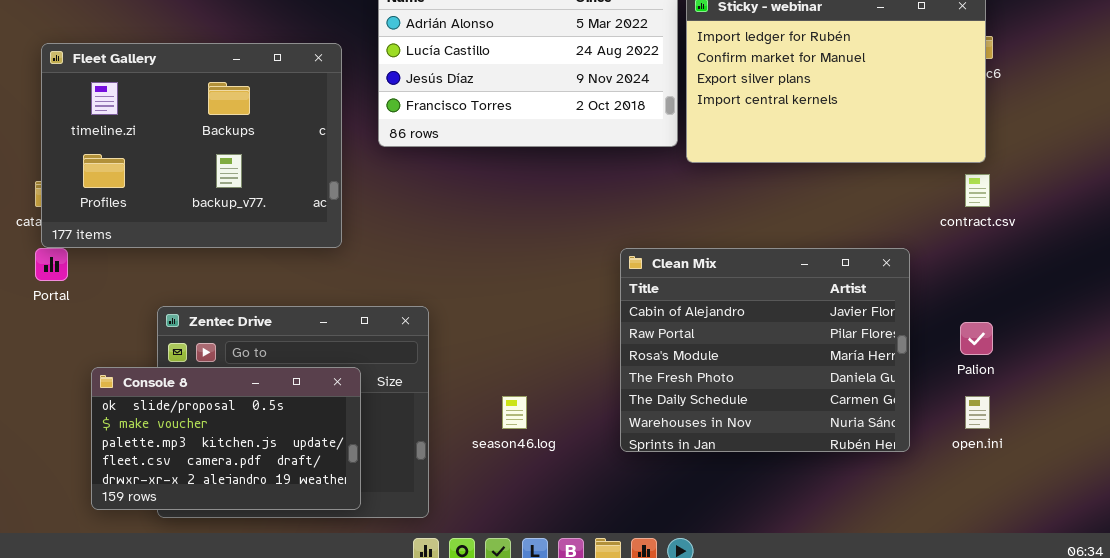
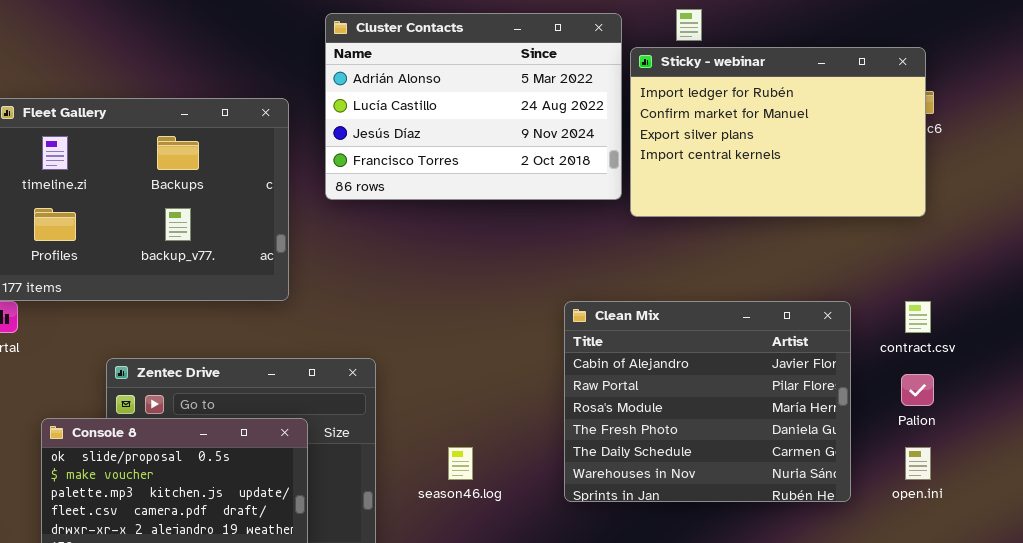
contract.csv: [965,174,990,207] -> [905,301,931,333], moved

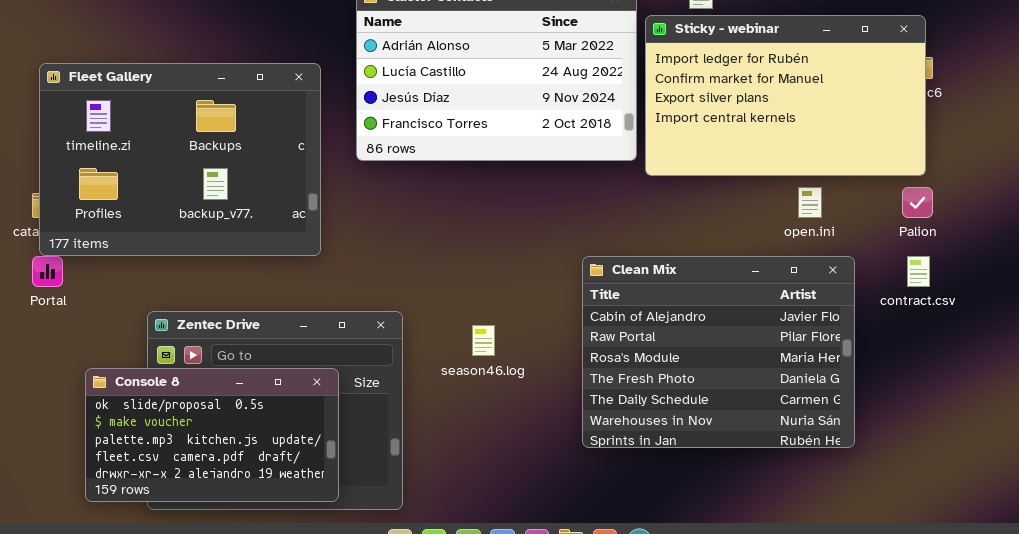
Palion: [901,374,934,406] -> [902,187,933,218], moved
season46.log: [448,447,473,480] -> [472,325,495,356], moved
open.ini: [905,447,931,480] -> [798,187,822,218], moved

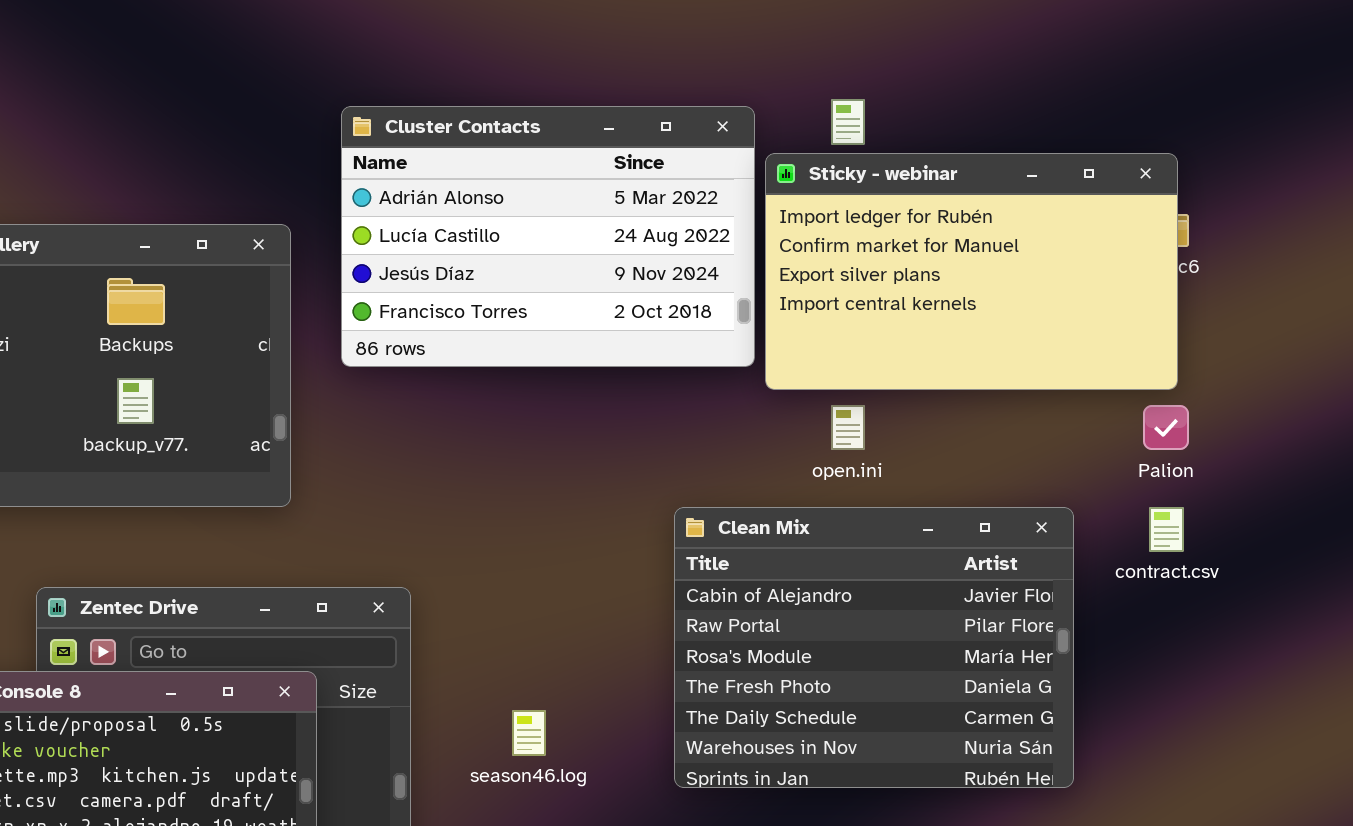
open.ini: [798,187,822,218] -> [831,405,865,450], moved
season46.log: [472,325,495,356] -> [512,710,546,756], moved

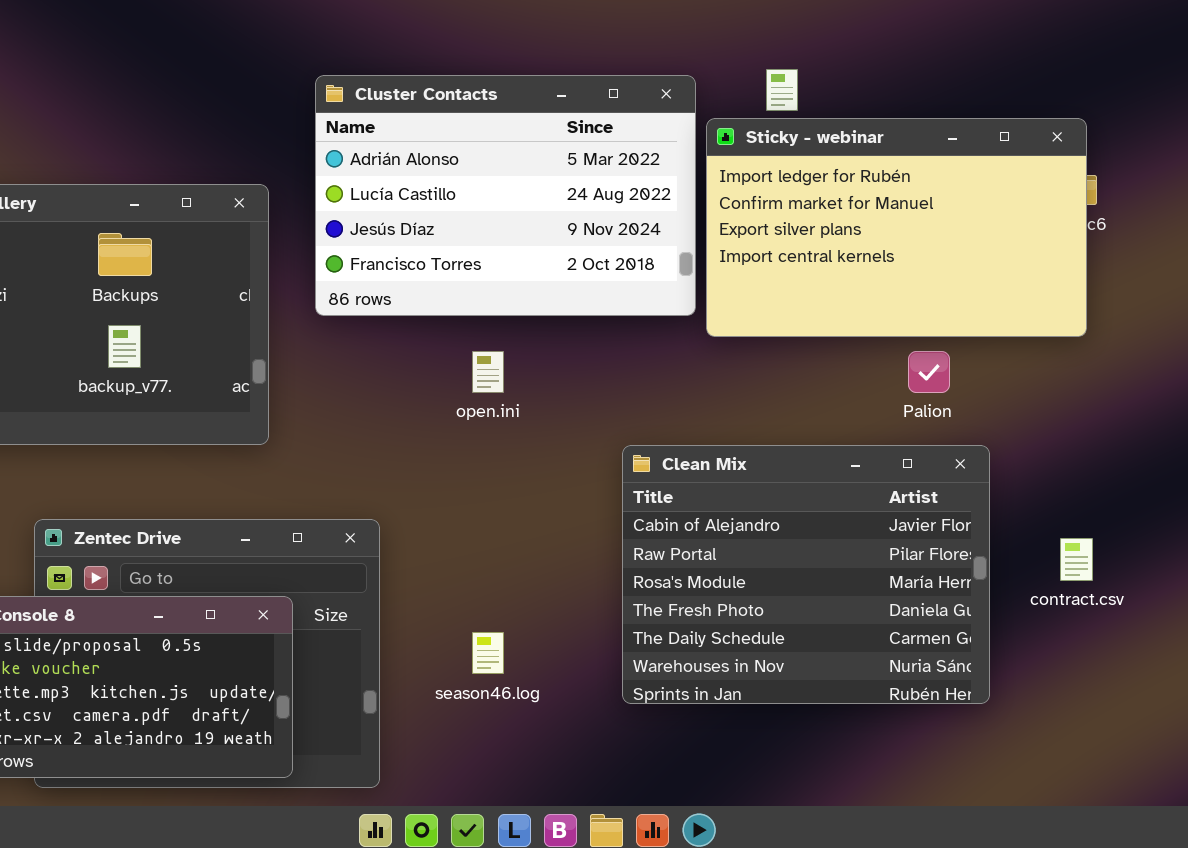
open.ini: [831,405,865,450] -> [472,351,504,393], moved
Palion: [1143,405,1189,450] -> [908,351,950,393], moved
contract.csv: [1149,507,1184,552] -> [1060,538,1093,581], moved

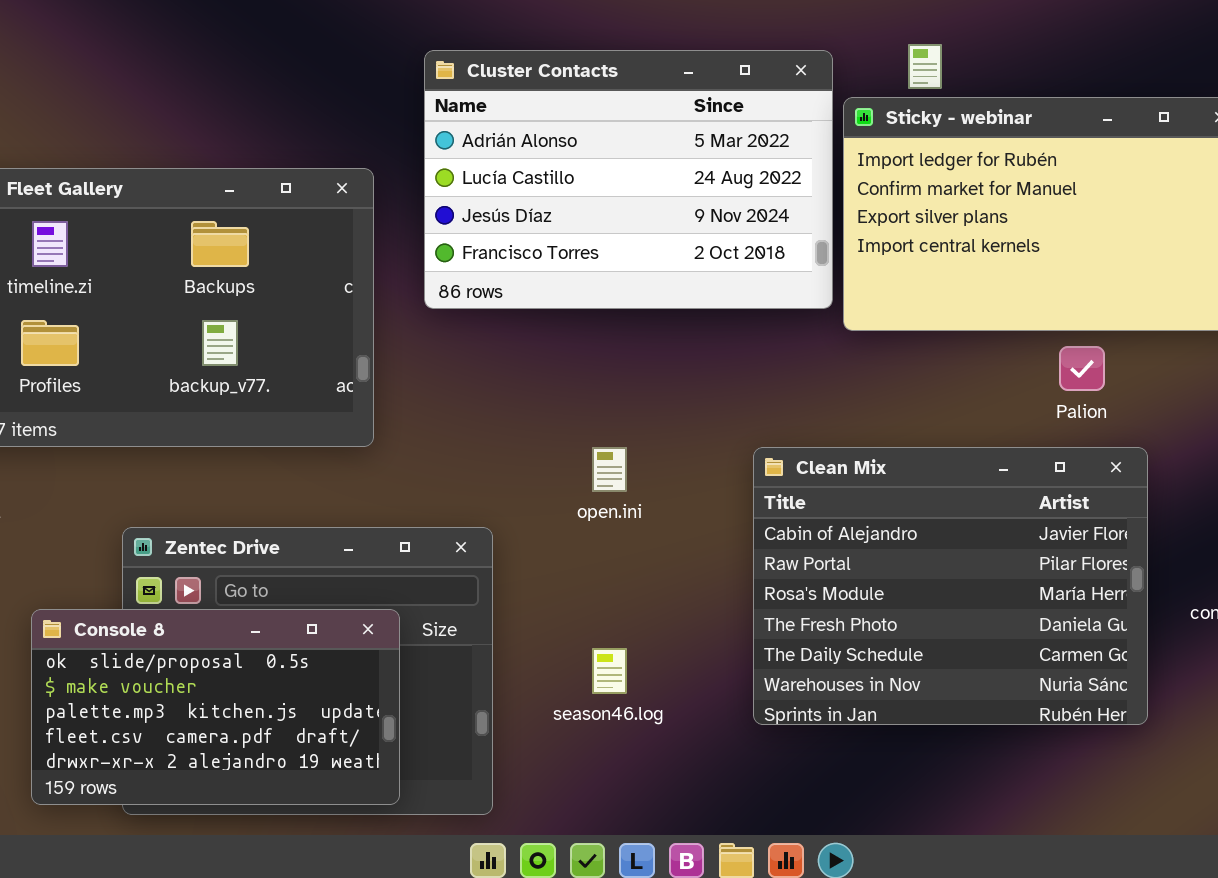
open.ini: [472,351,504,393] -> [592,447,627,492], moved

